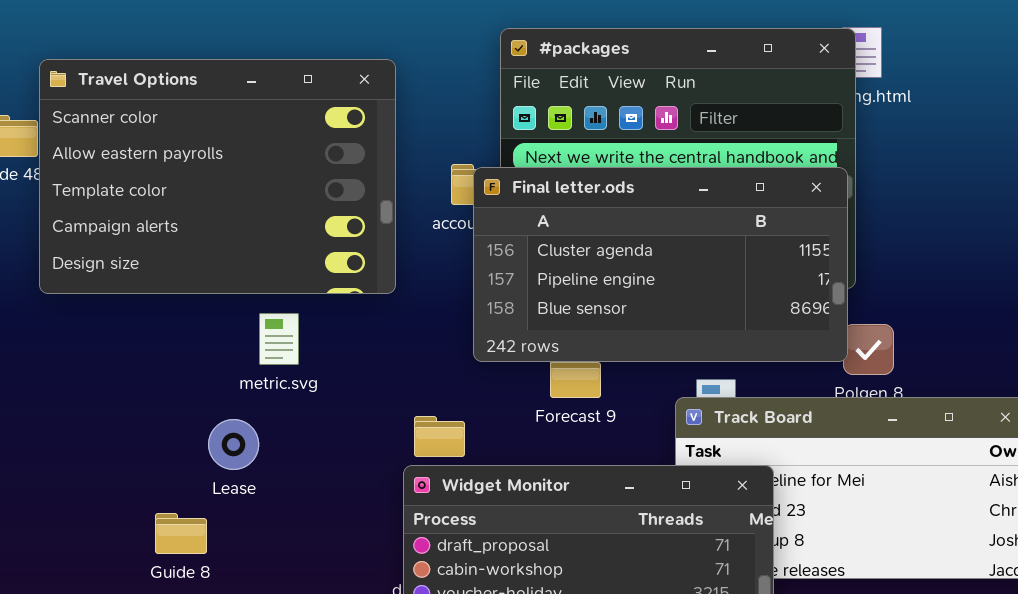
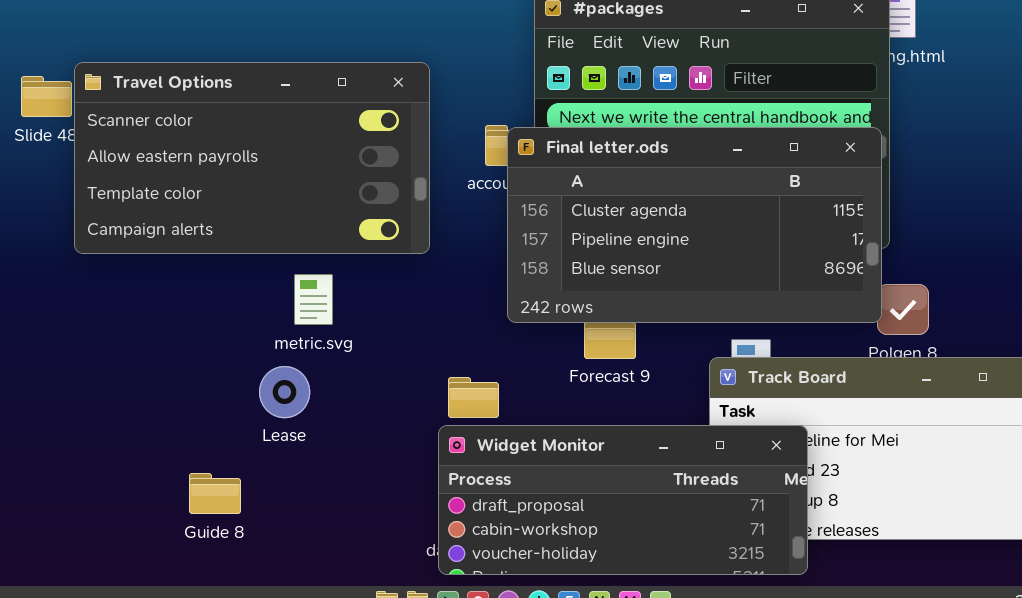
Travel Options: [39,59,396,294] -> [74,62,430,254], resized
Lease: [208,419,259,470] -> [259,366,310,418], moved

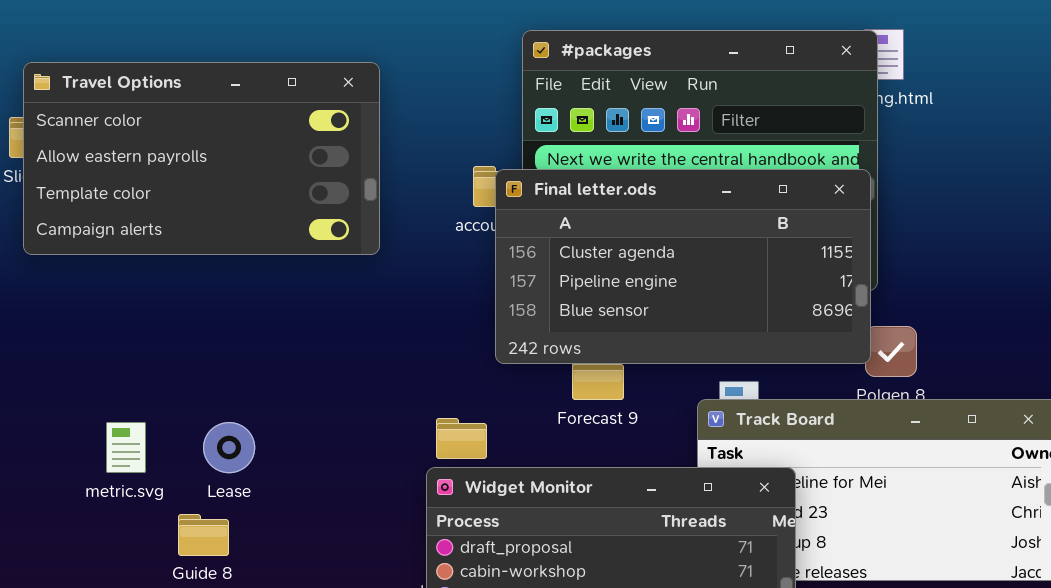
Travel Options: [74,62,430,254] -> [23,62,380,255], moved
metric.svg: [294,274,333,325] -> [106,422,146,473], moved
Lease: [259,366,310,418] -> [203,422,255,473], moved

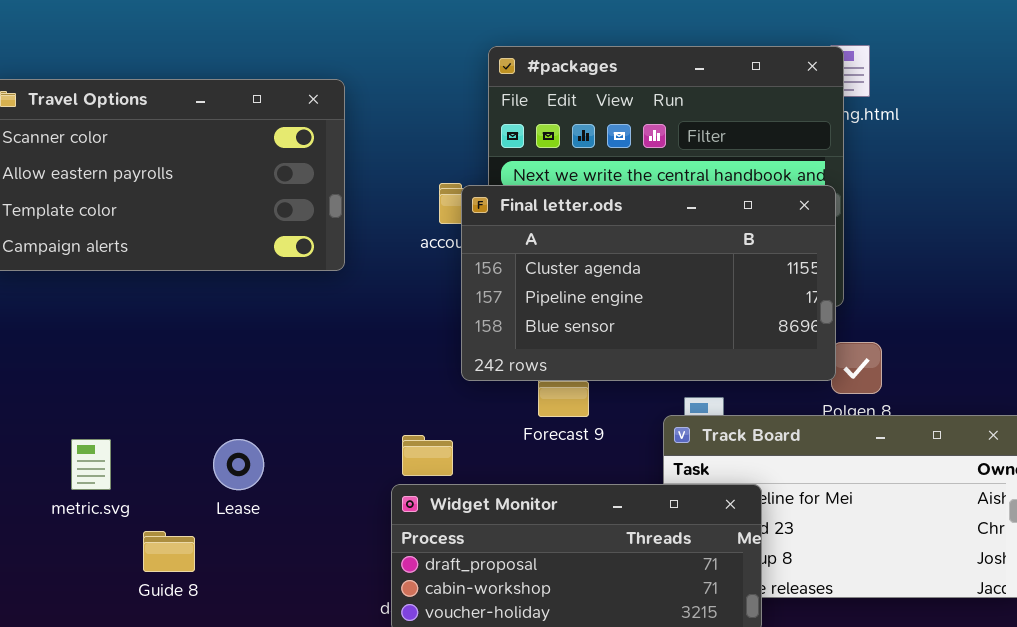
Lease: [203,422,255,473] -> [213,439,264,490], moved

